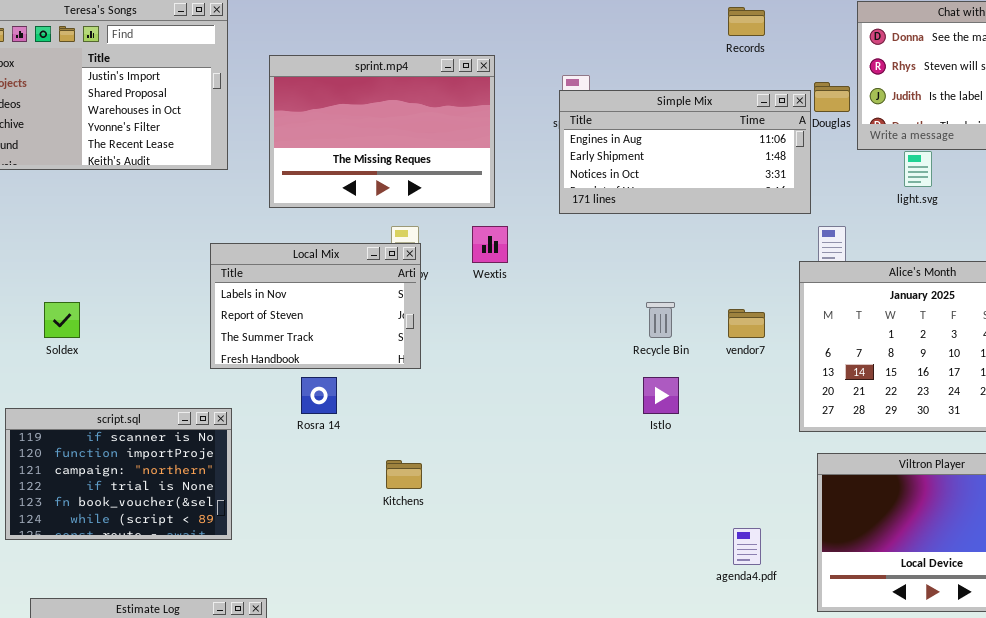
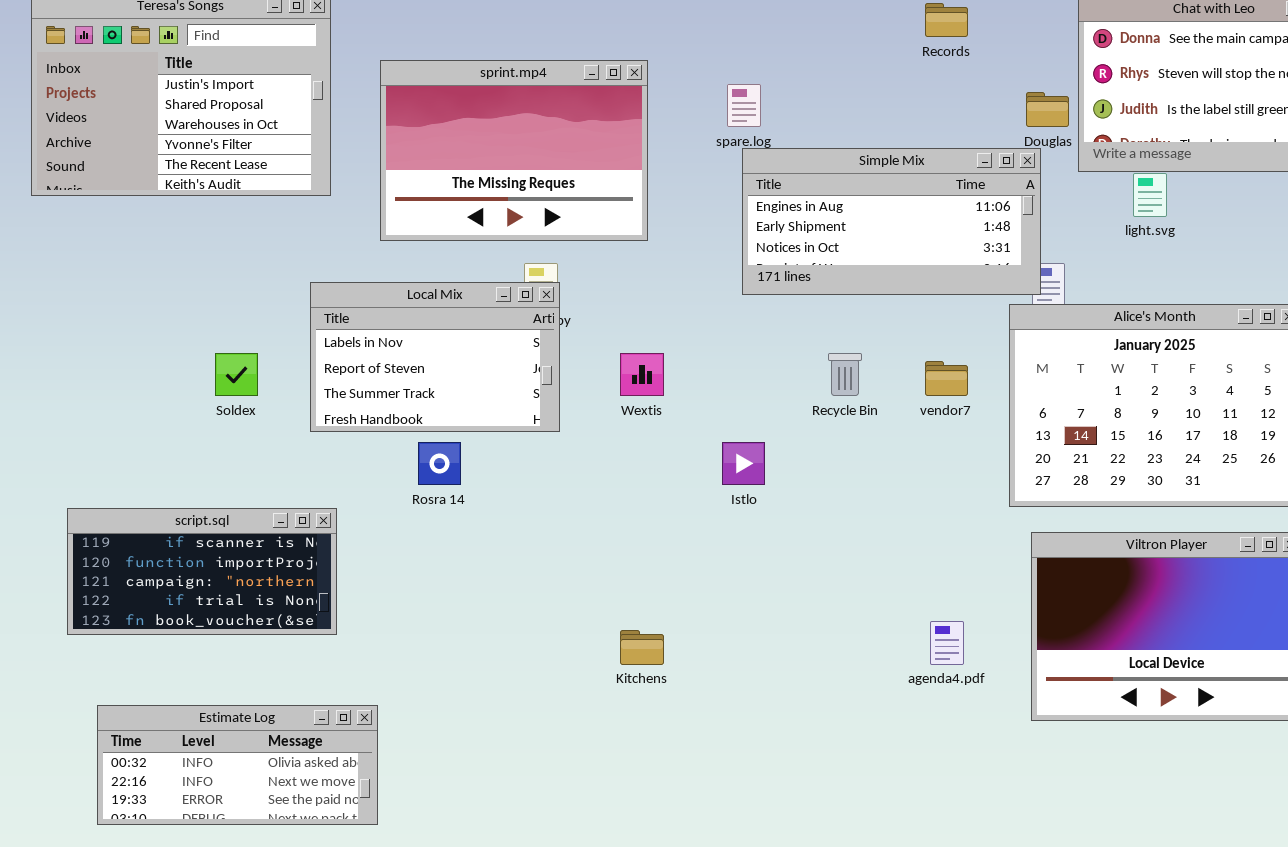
Simple Mix: [559,90,811,214] -> [742,148,1041,295], moved
Wextis: [472,226,508,263] -> [620,353,664,396], moved
Soldex: [44,302,80,338] -> [215,353,258,396], moved
Istlo: [643,377,679,414] -> [722,442,765,485], moved
script.sql: [5,408,232,540] -> [67,508,337,635], resized
Kitchens: [386,460,422,489] -> [620,630,664,665], moved

